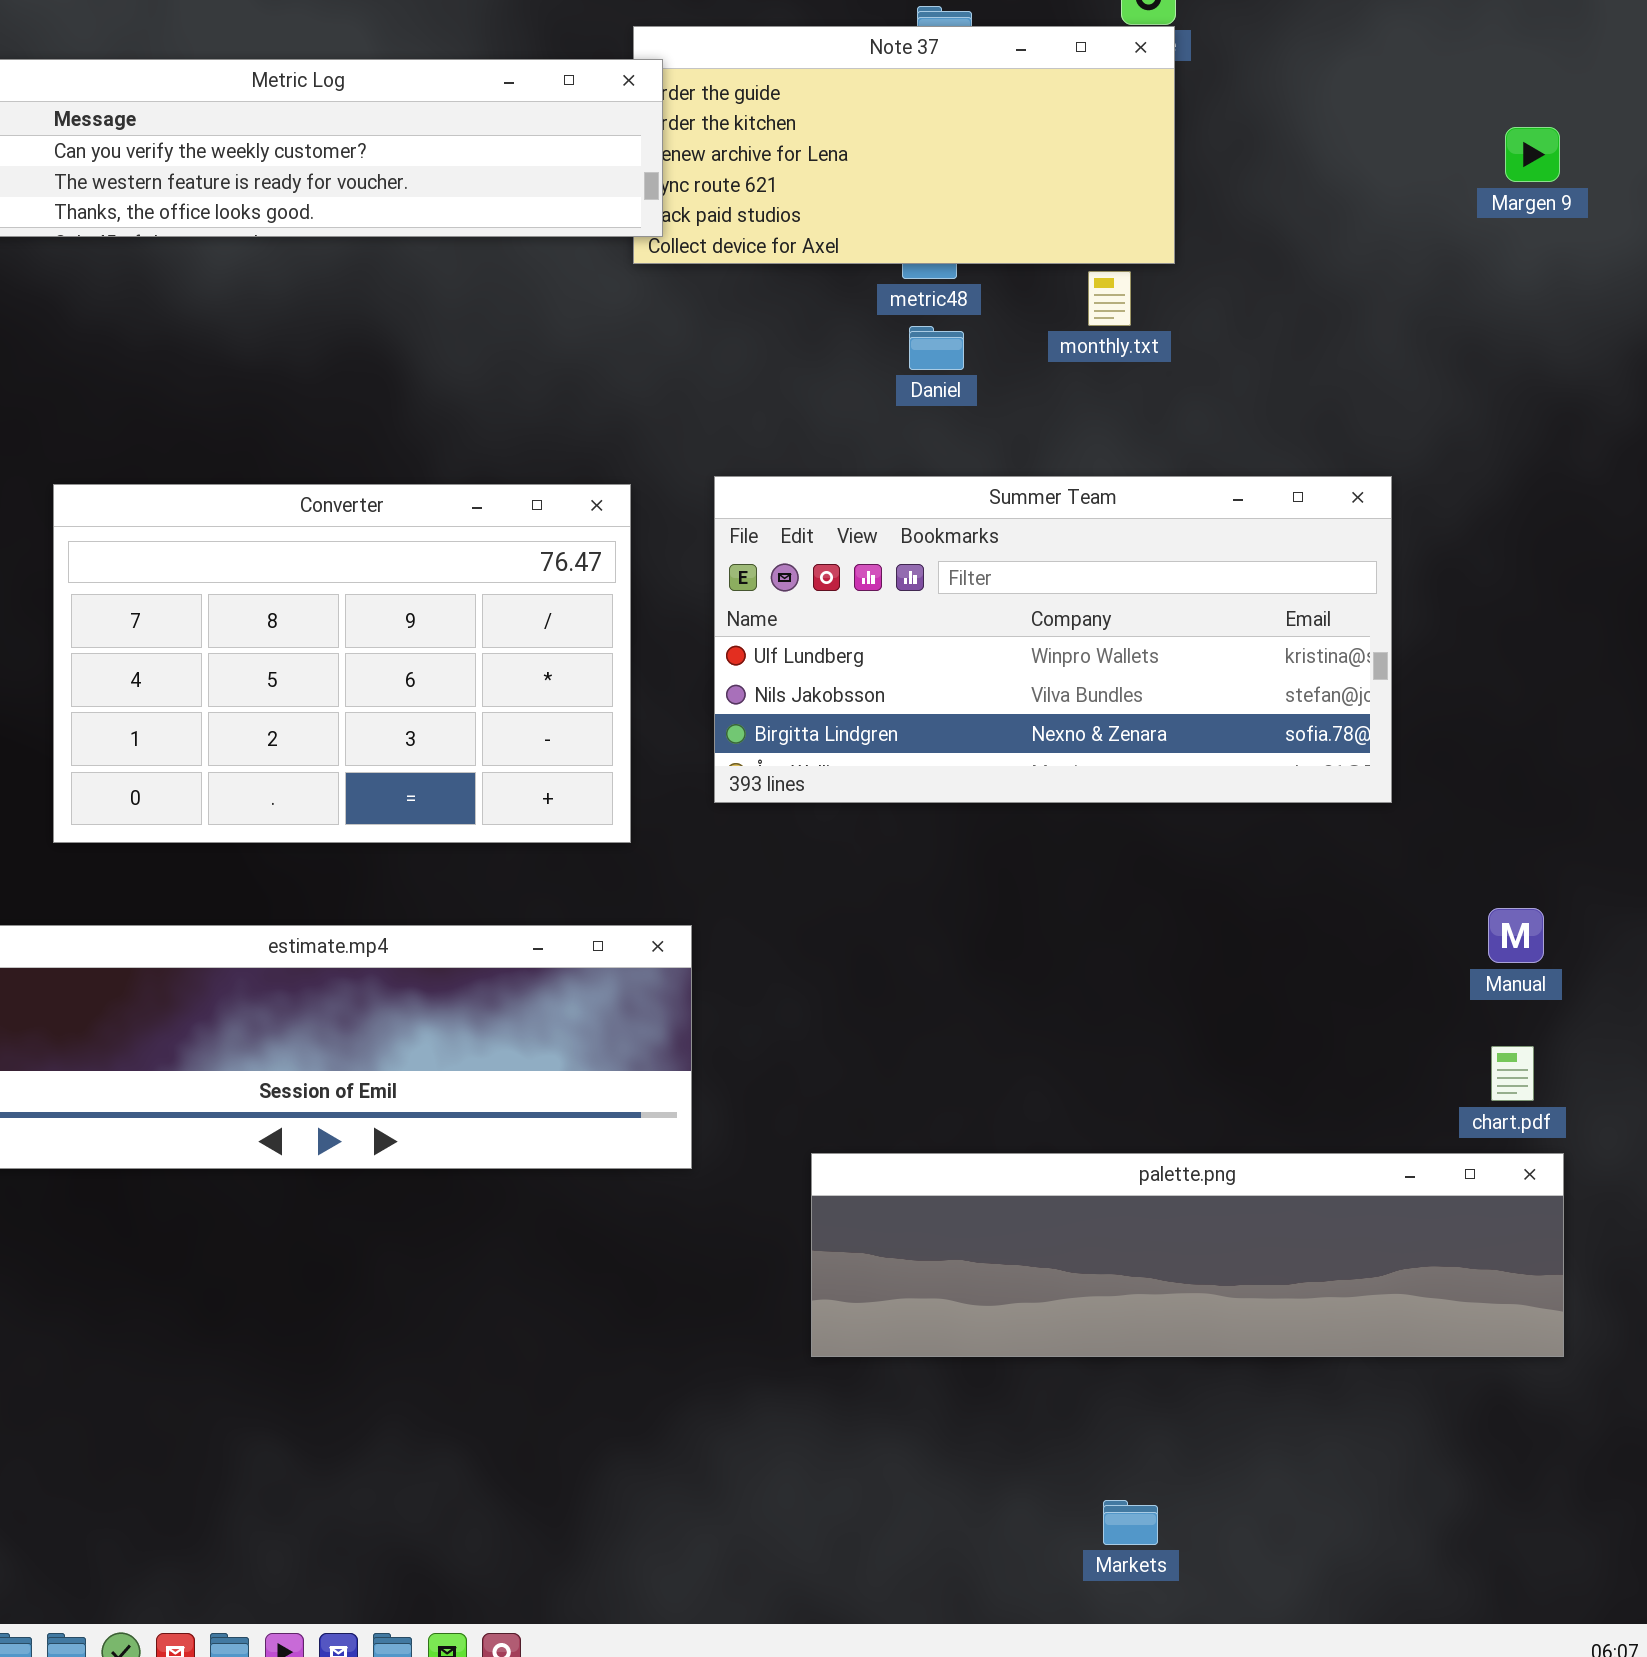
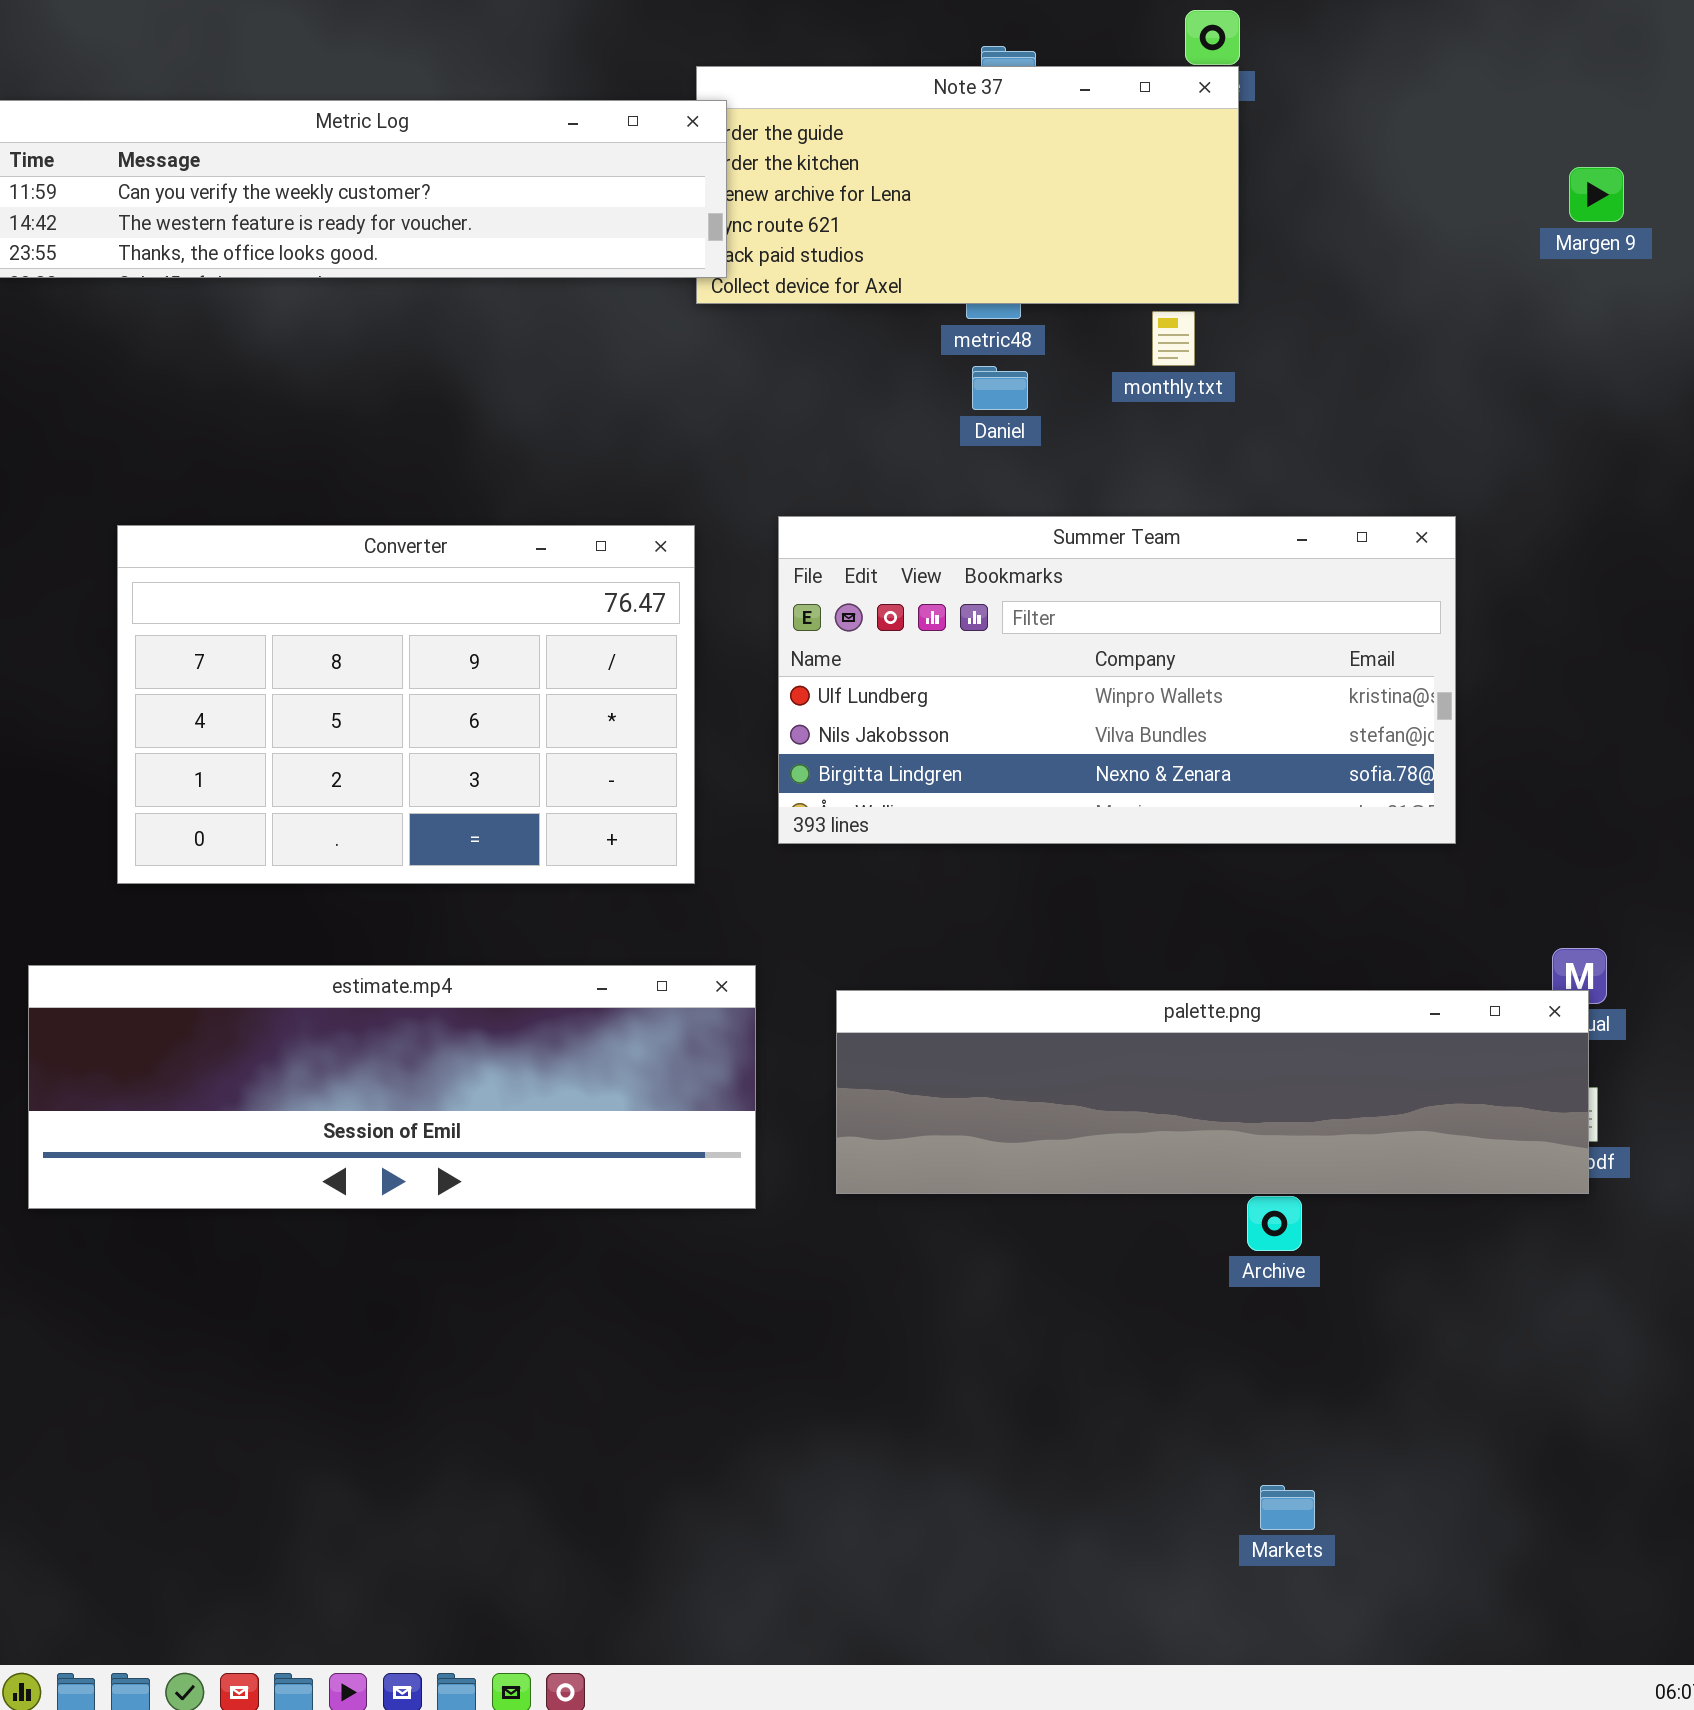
palette.png: [811,1153,1564,1357] -> [836,990,1589,1194], moved
Markets: [1103,1500,1158,1545] -> [1260,1485,1315,1530], moved

